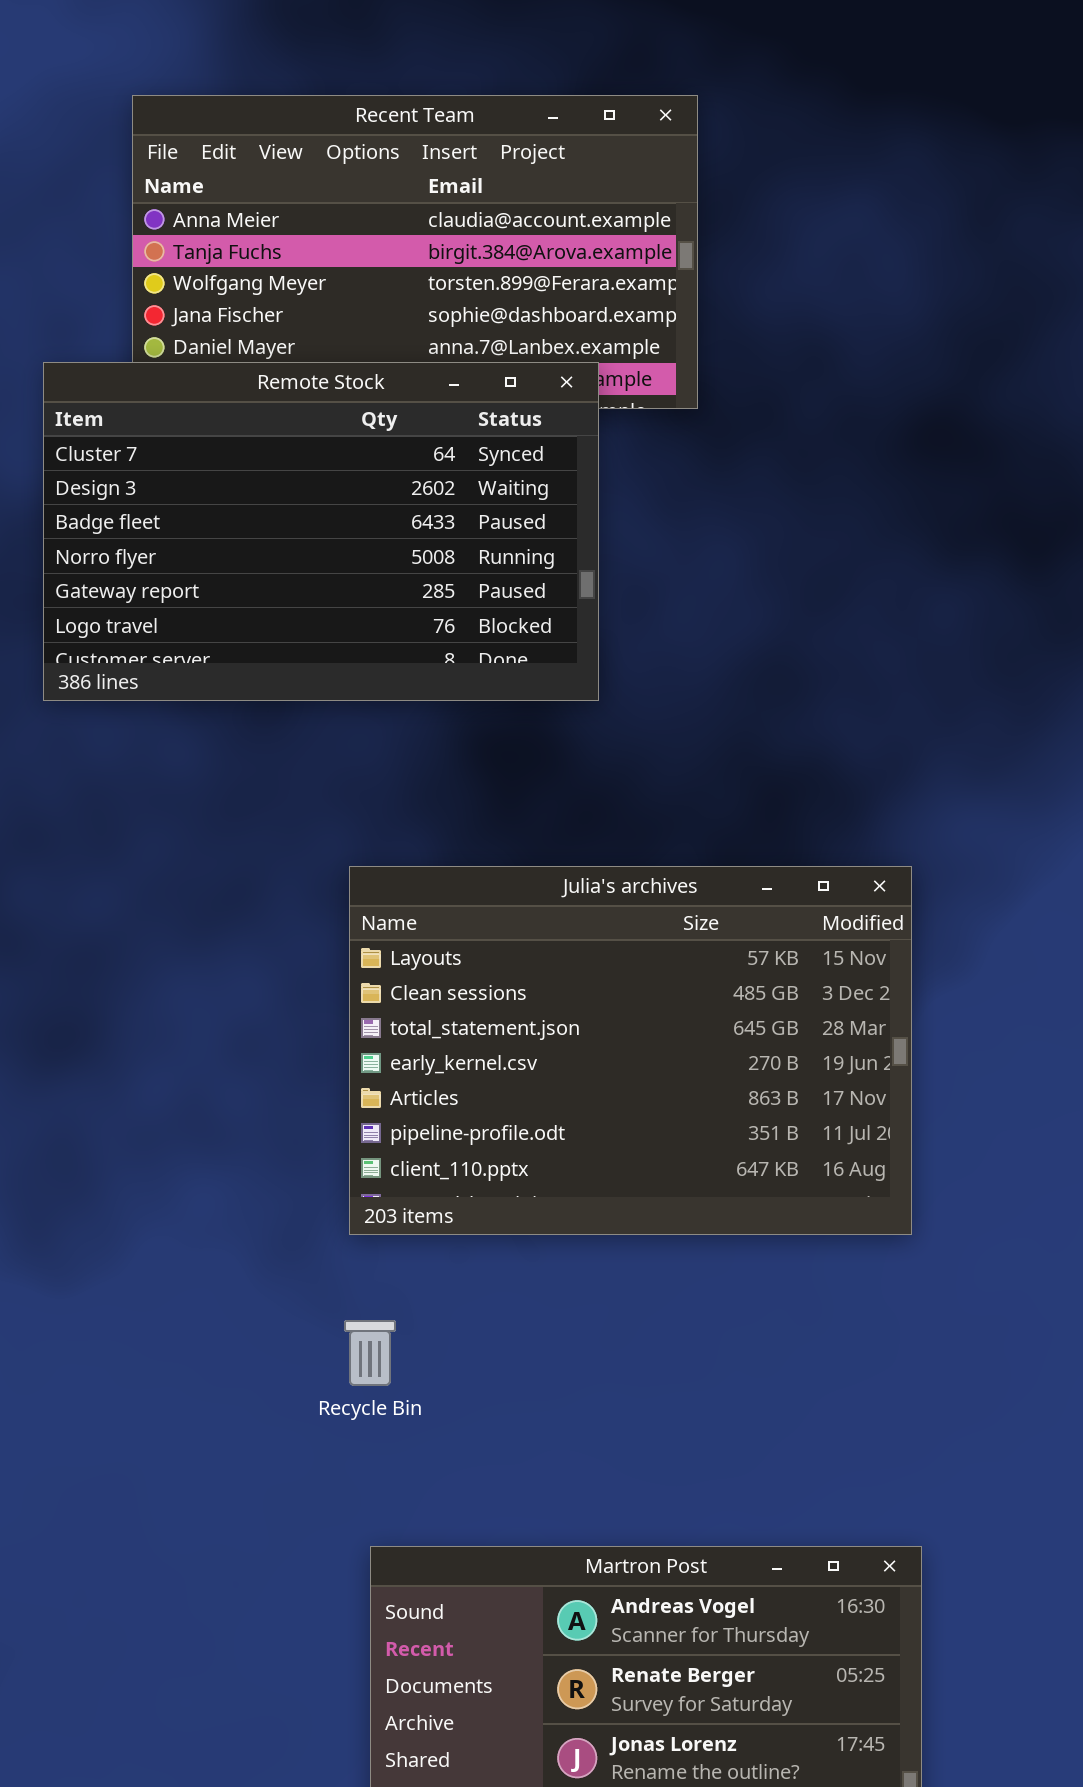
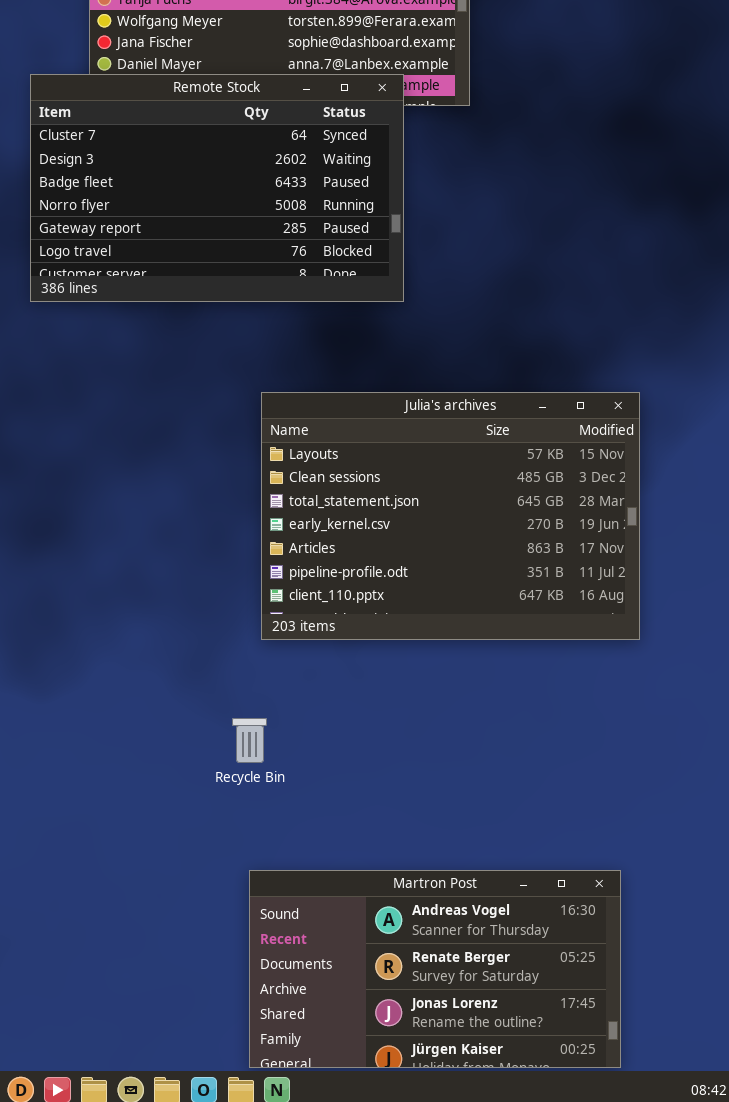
Julia's archives: [349,866,912,1235] -> [261,392,640,640], moved

